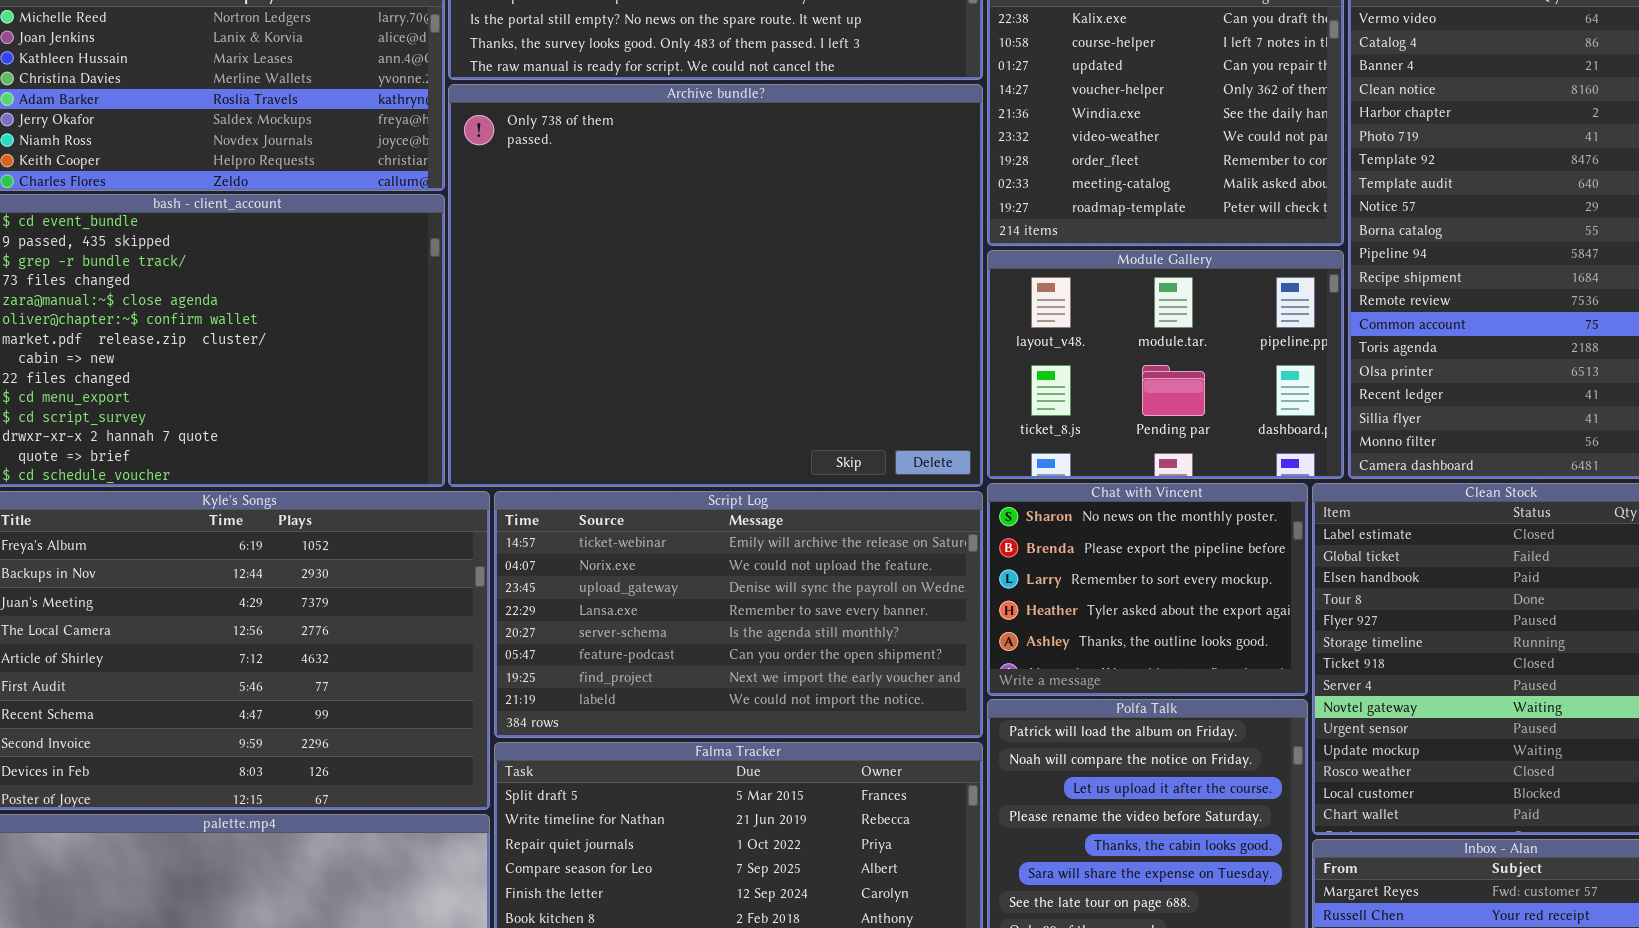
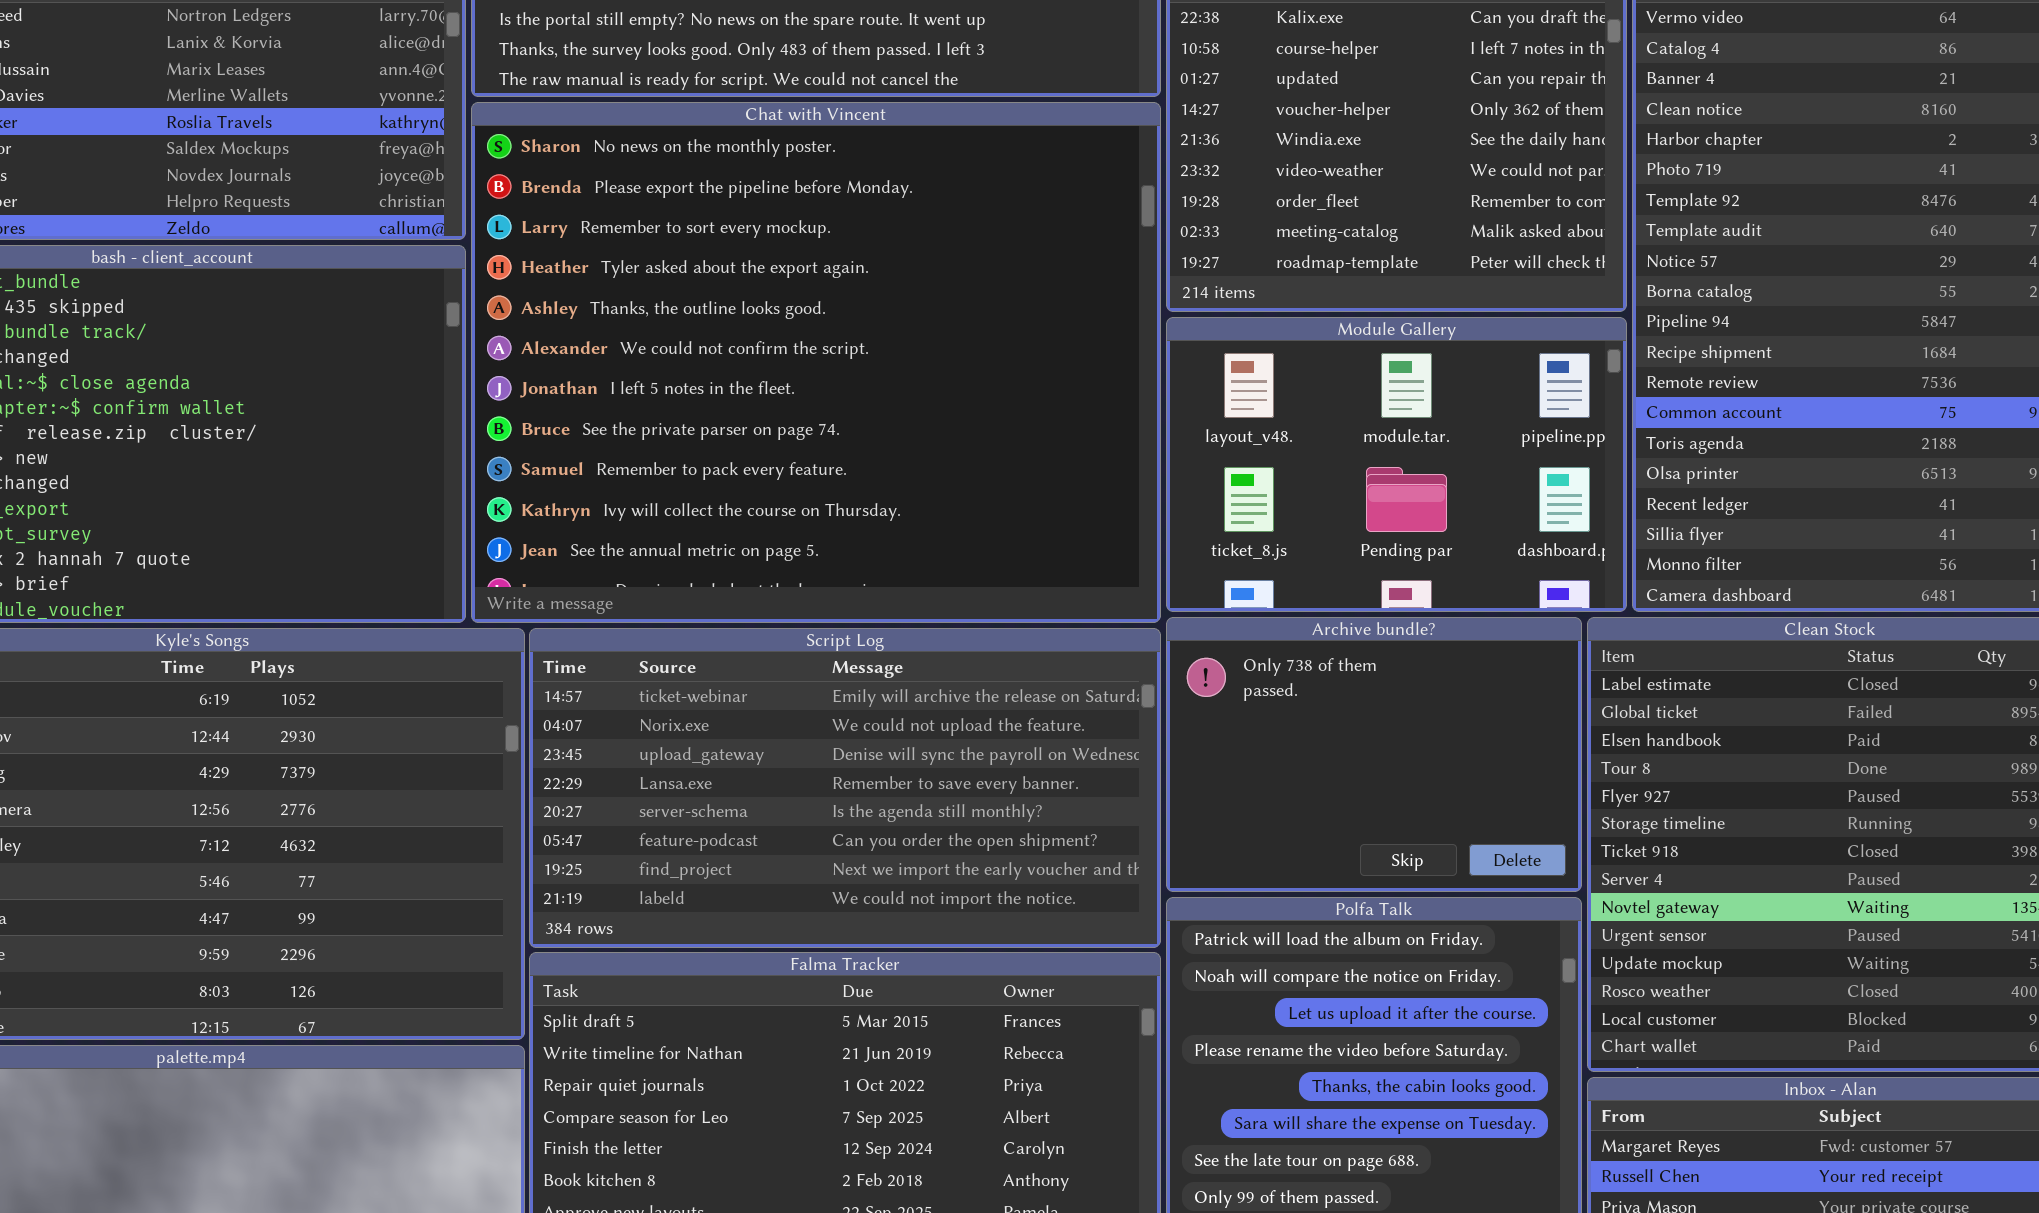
Archive bundle?: [448,84,983,487] -> [1166,617,1582,892], moved, resized
Chat with Vincent: [987,483,1308,696] -> [471,102,1161,623], moved, resized

